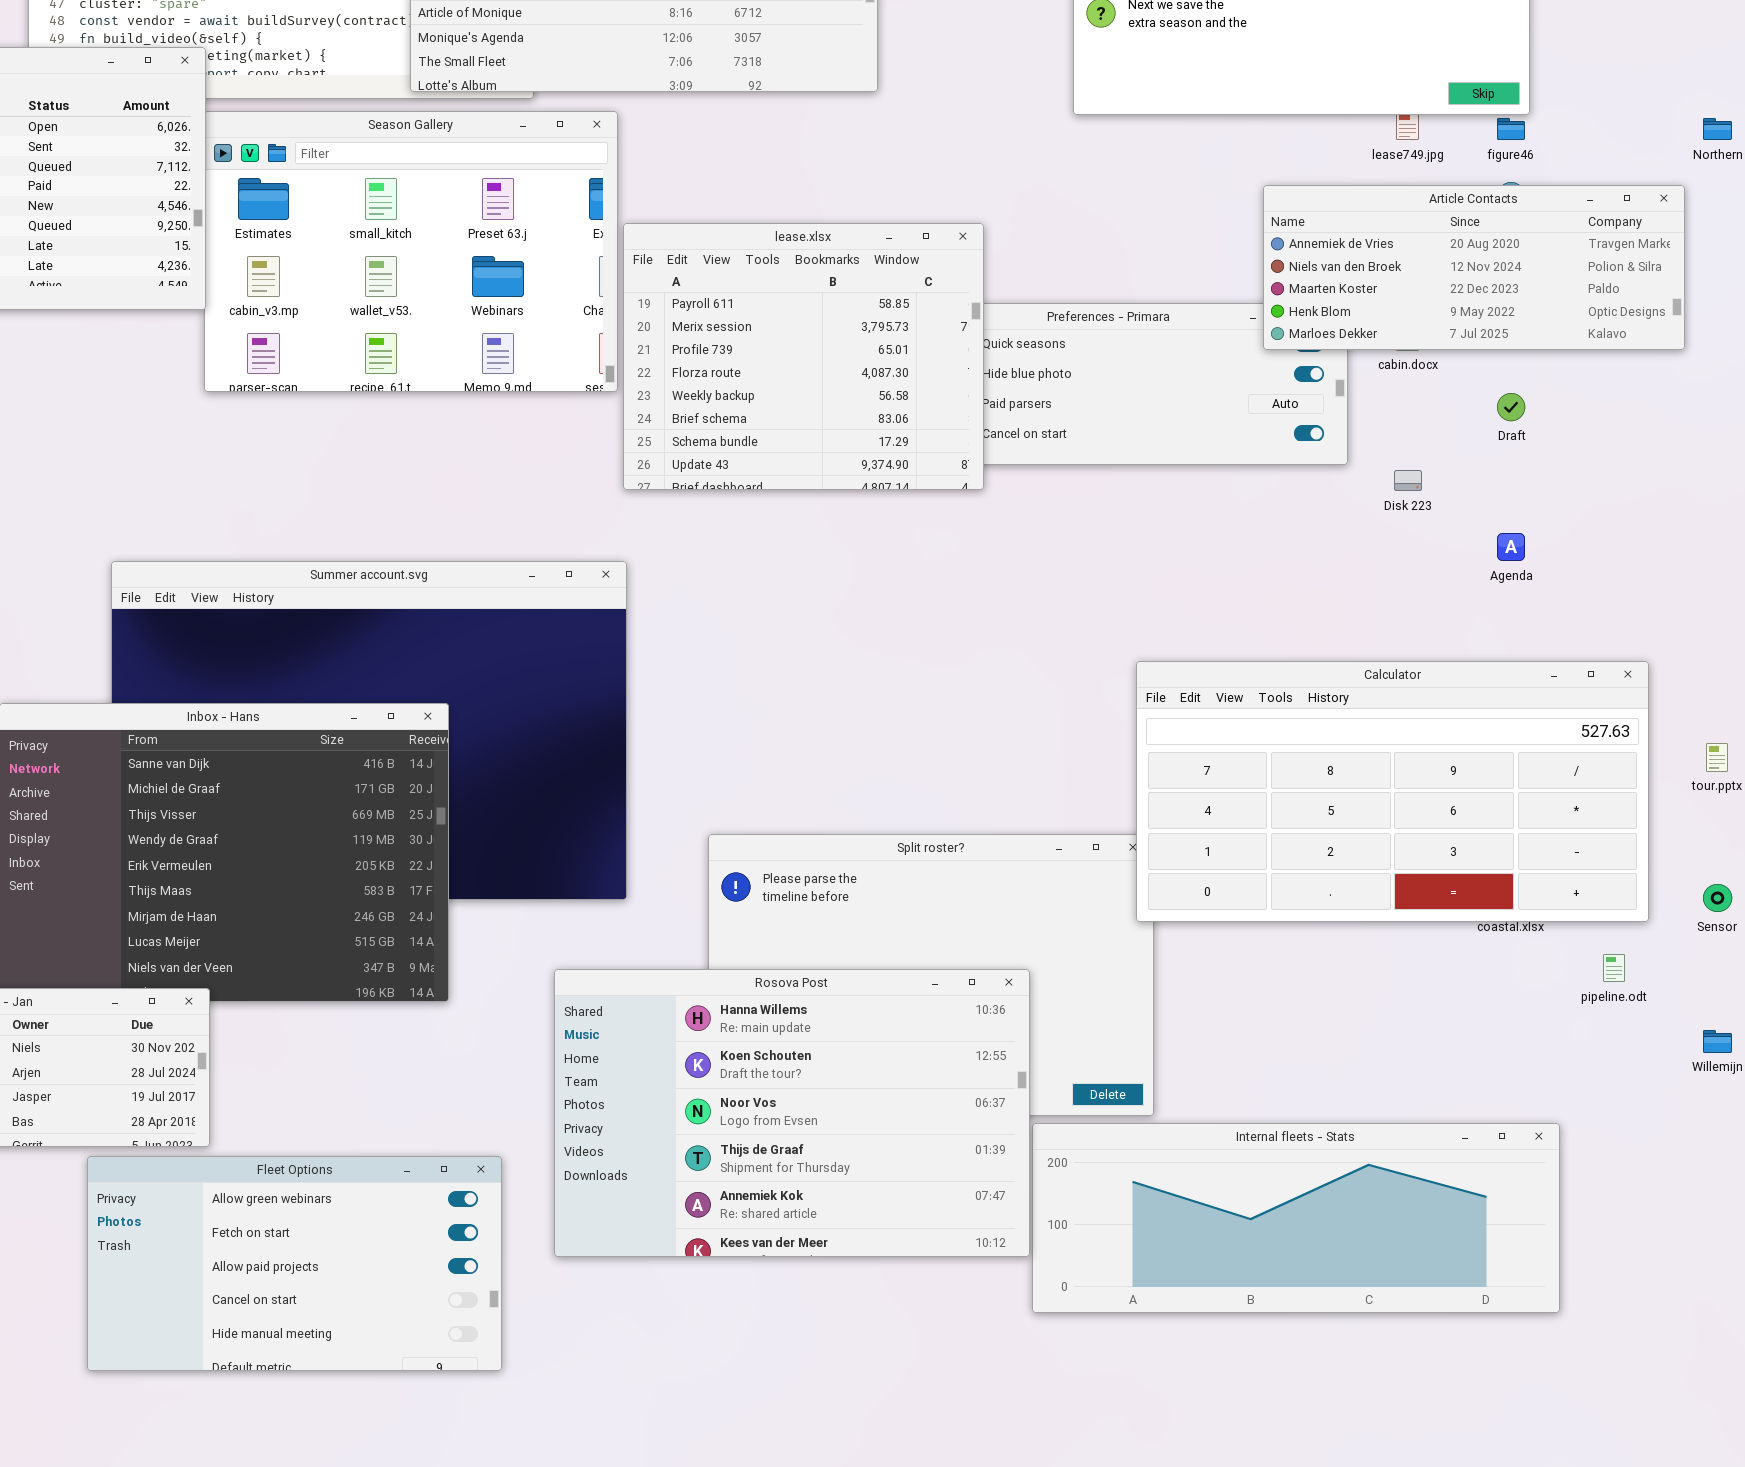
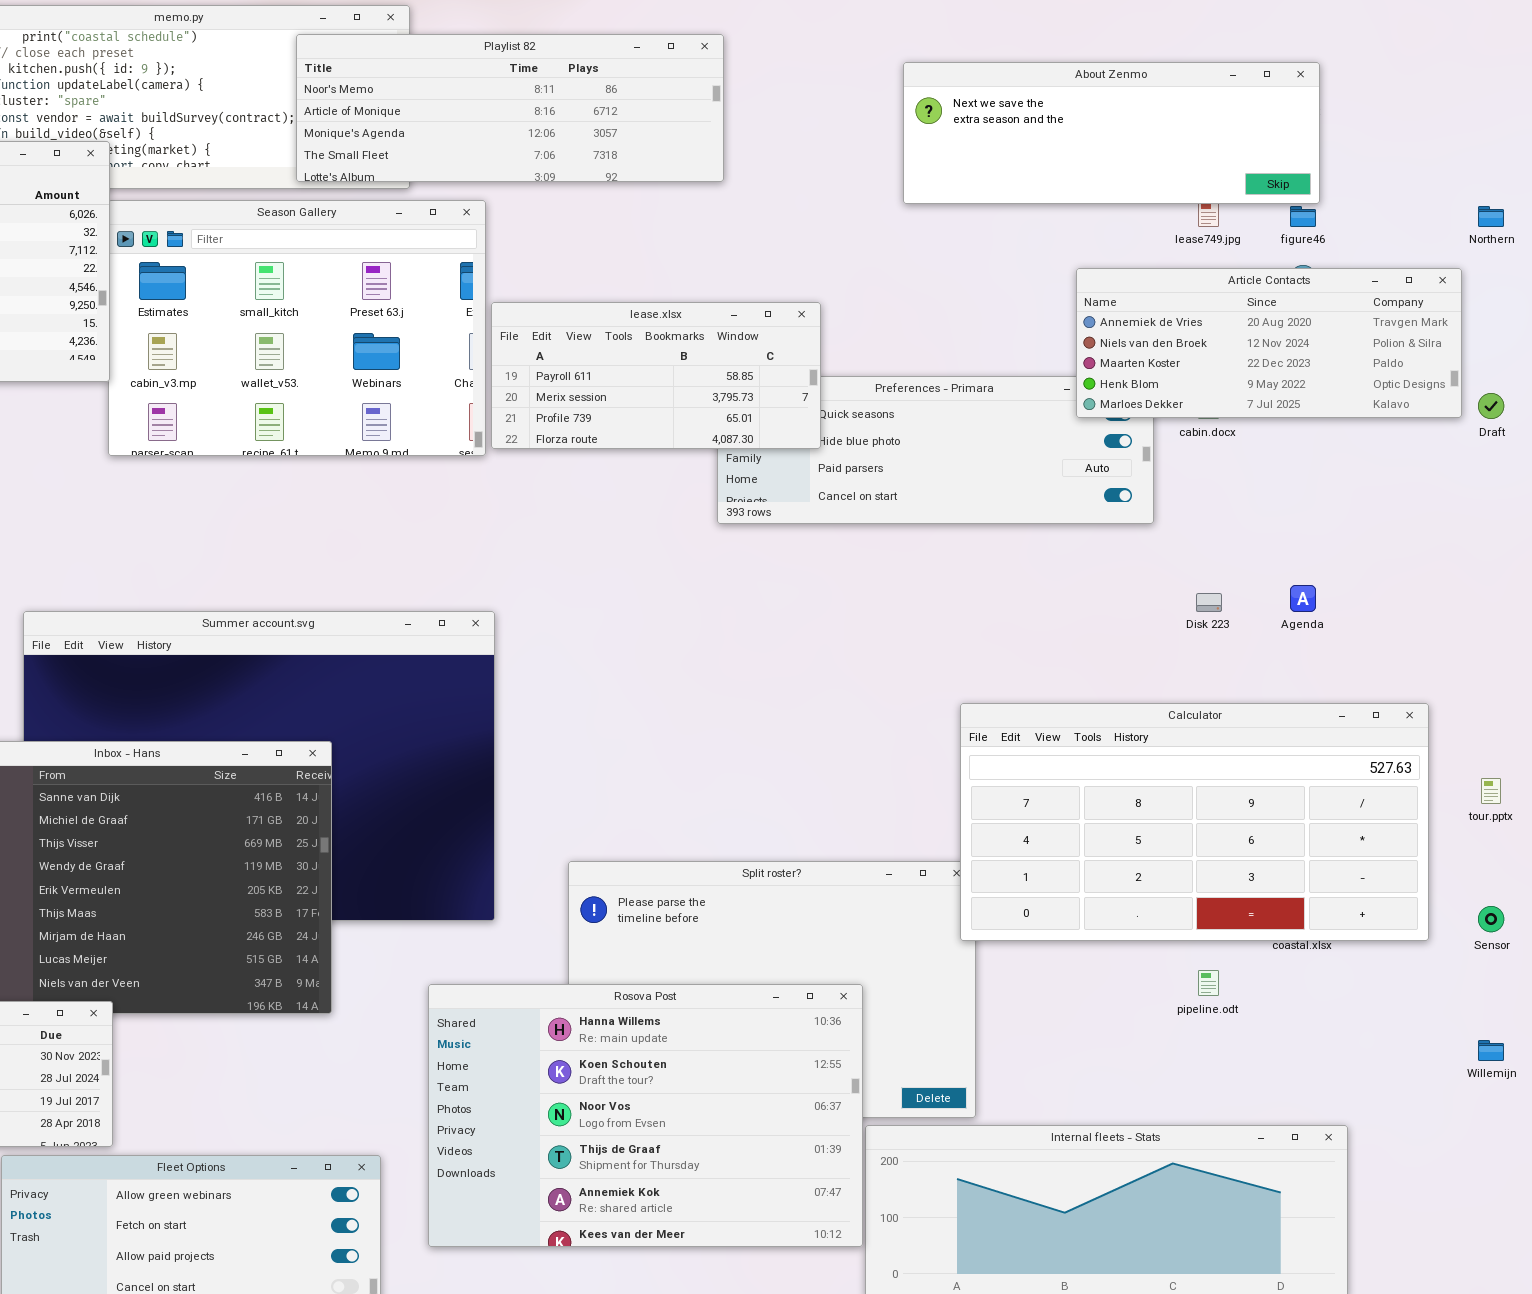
lease.xlsx: [623,223,984,490] -> [491,302,821,449], resized
Draft: [1497,393,1525,421] -> [1478,393,1504,419], moved
Disk 223: [1394,470,1422,491] -> [1196,593,1222,612], moved
pipeline.odt: [1603,954,1625,982] -> [1198,970,1219,996], moved

